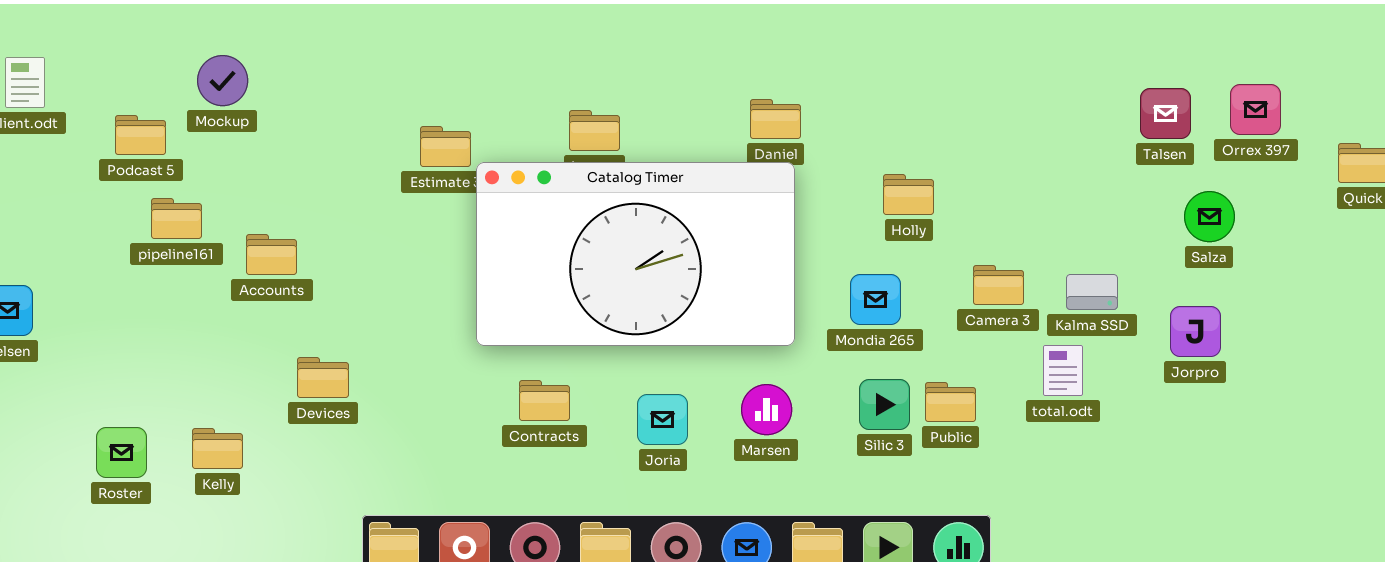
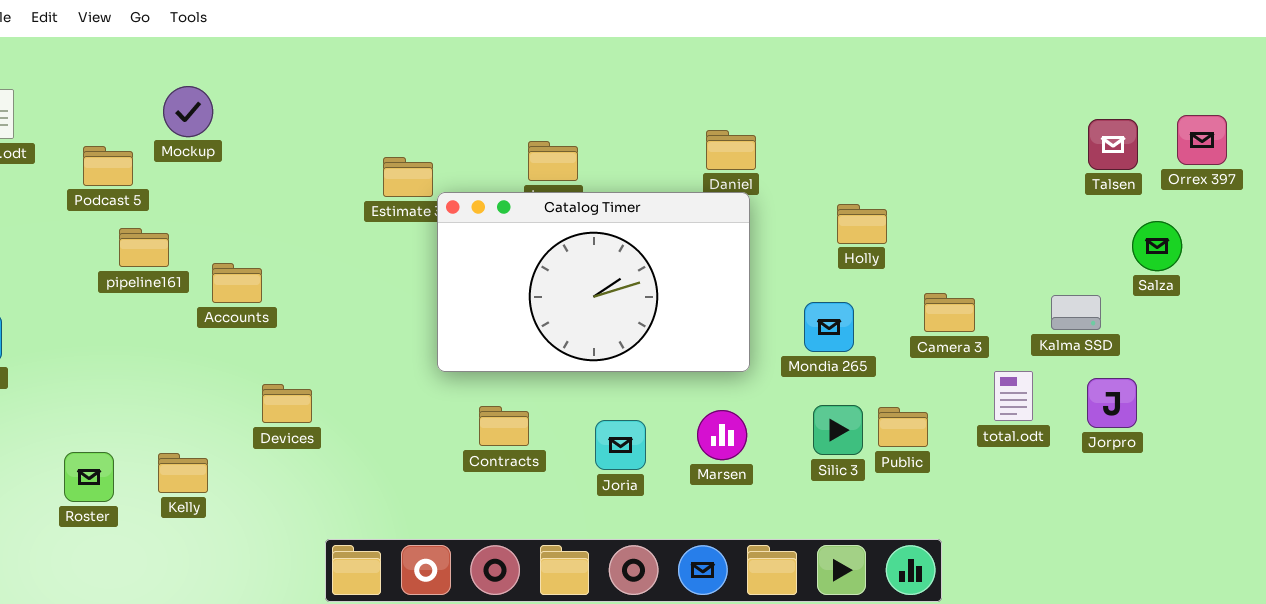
Kalma SSD: [1066,274,1118,310] -> [1051,295,1101,330], moved
Jorpro: [1170,306,1221,357] -> [1087,378,1137,428], moved

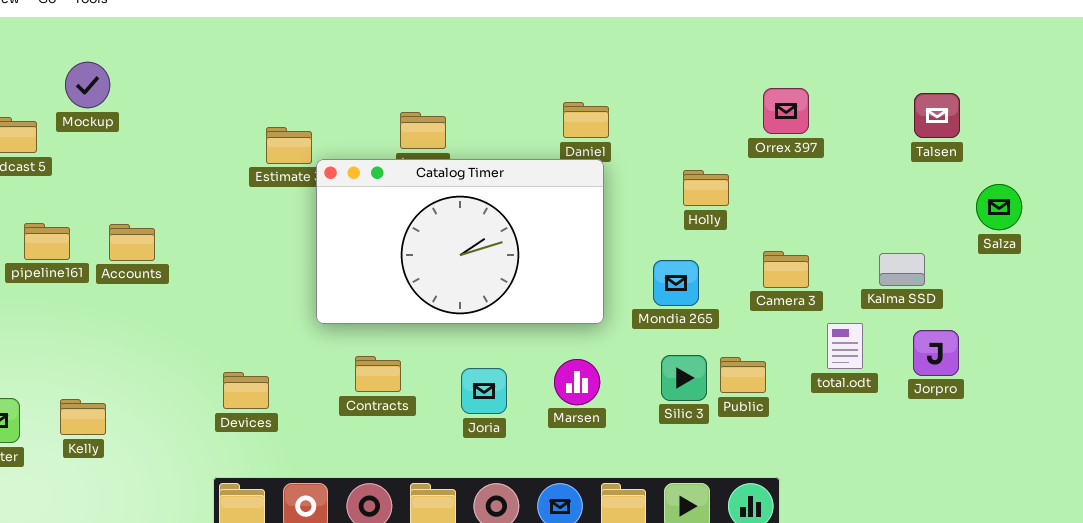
Orrex 397: [1177,115,1227,165] -> [763,88,809,134], moved
Salza: [1132,221,1182,271] -> [976,184,1022,230], moved
pipeline161: [119,228,169,267] -> [24,223,70,260], moved
Devices: [262,384,312,423] -> [223,372,269,409], moved

